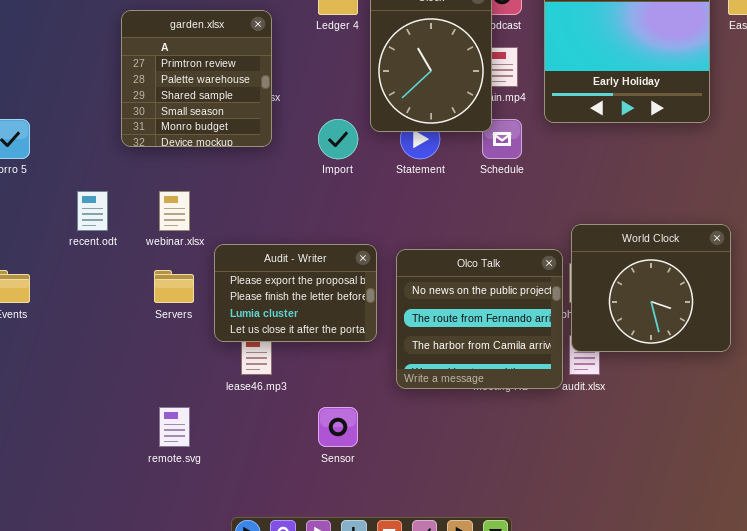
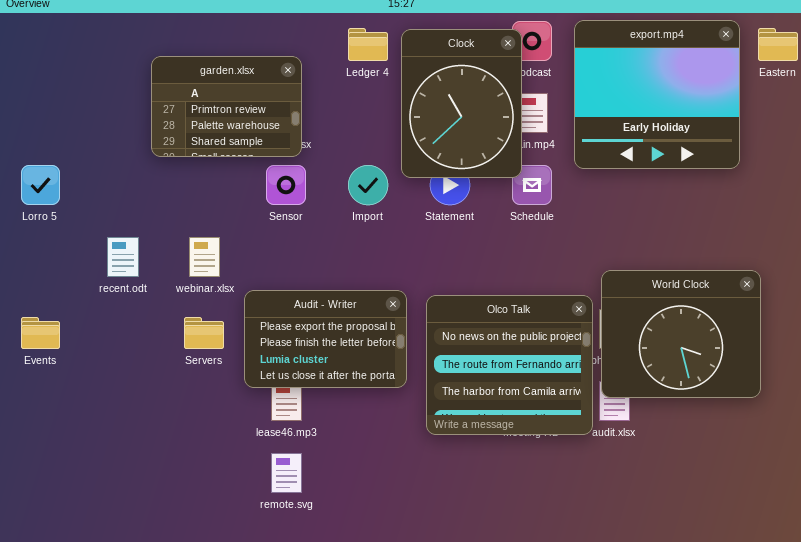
garden.xlsx: [121,10,272,147] -> [151,56,302,157], resized
remote.svg: [159,407,190,447] -> [271,453,302,493], moved
Sensor: [318,407,358,447] -> [266,165,306,205], moved

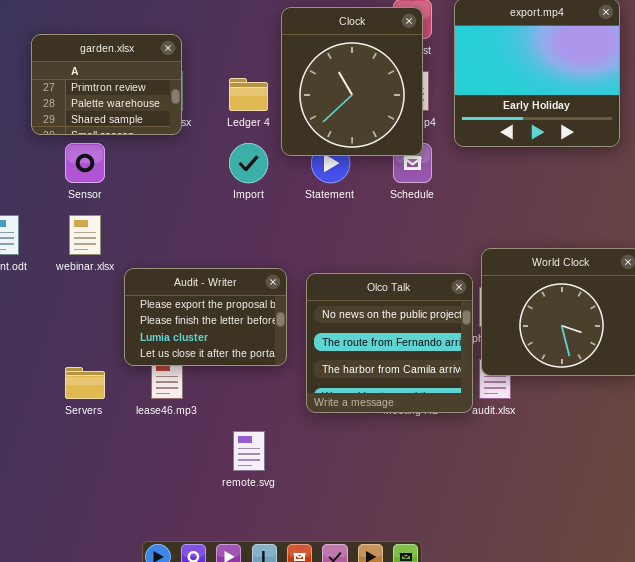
Ledger 4: [348,28,388,61] -> [229,78,268,111], moved
Clock: [401,29,522,178] -> [281,7,423,156], resized
Sensor: [266,165,306,205] -> [65,143,105,183], moved
Servers: [184,317,224,349] -> [65,367,105,399], moved
remote.svg: [271,453,302,493] -> [233,431,265,471], moved

